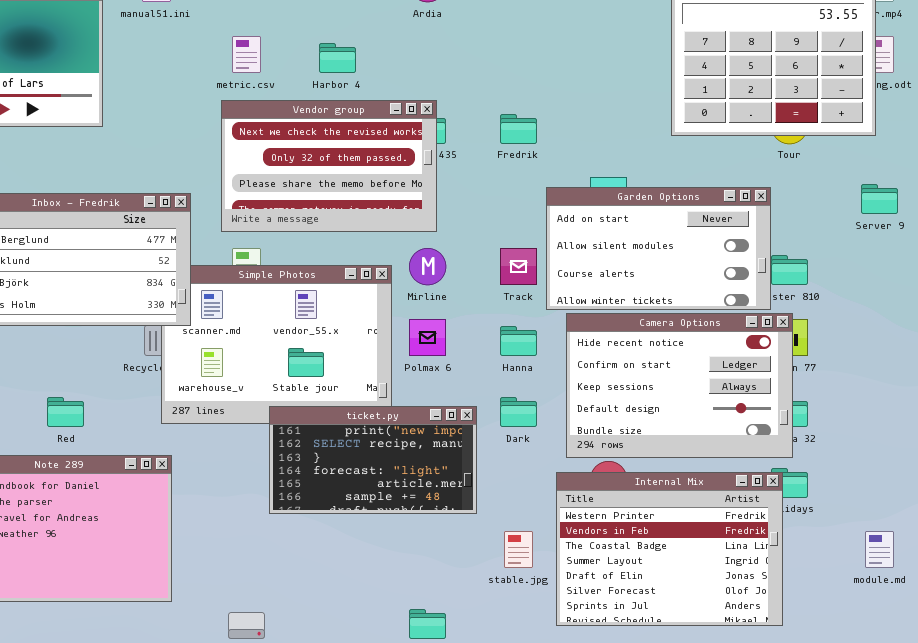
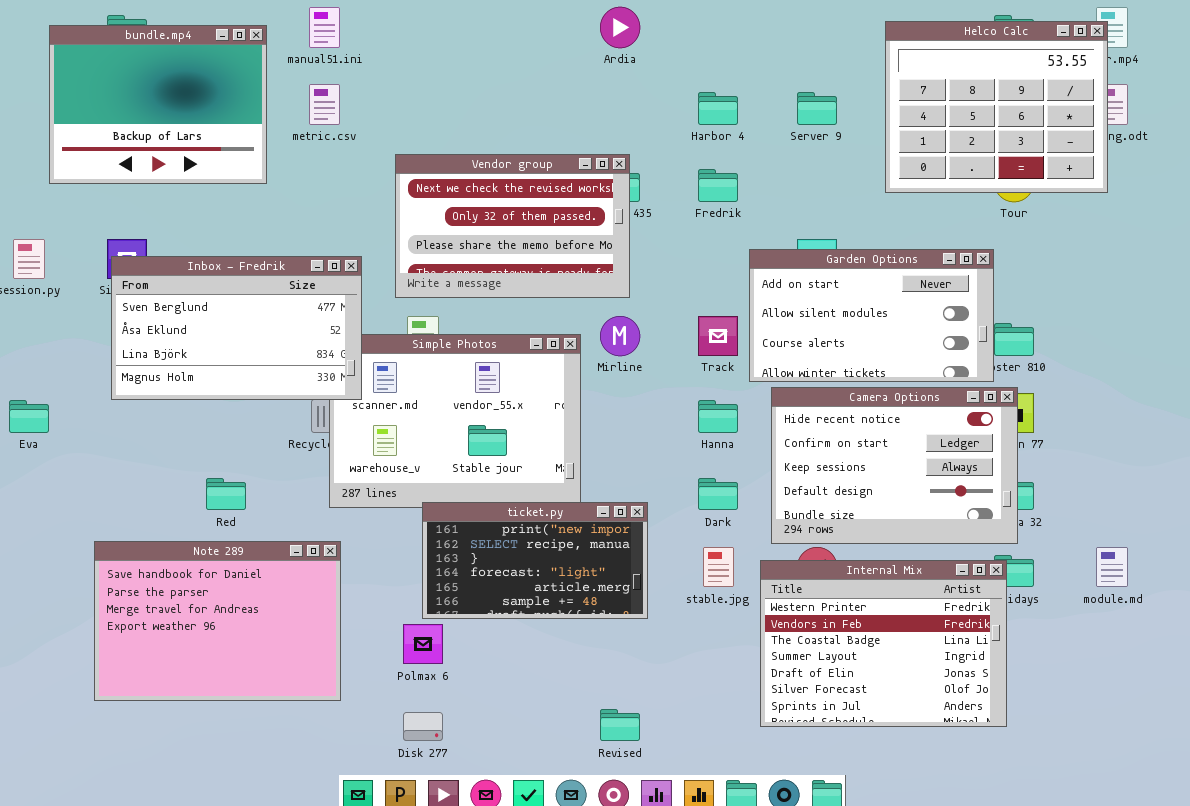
metric.csv: [232,36,261,73] -> [309,84,340,125], moved
Harbor 4: [319,43,356,73] -> [698,92,738,125], moved
Server 9: [861,184,898,214] -> [797,92,837,125], moved
Polmax 6: [409,319,446,356] -> [403,624,443,664], moved
ticket.py: [269,406,477,514] -> [422,502,648,619], moved
stable.jpg: [504,531,533,568] -> [703,547,734,587], moved
module.md: [865,531,894,568] -> [1096,547,1128,587], moved

